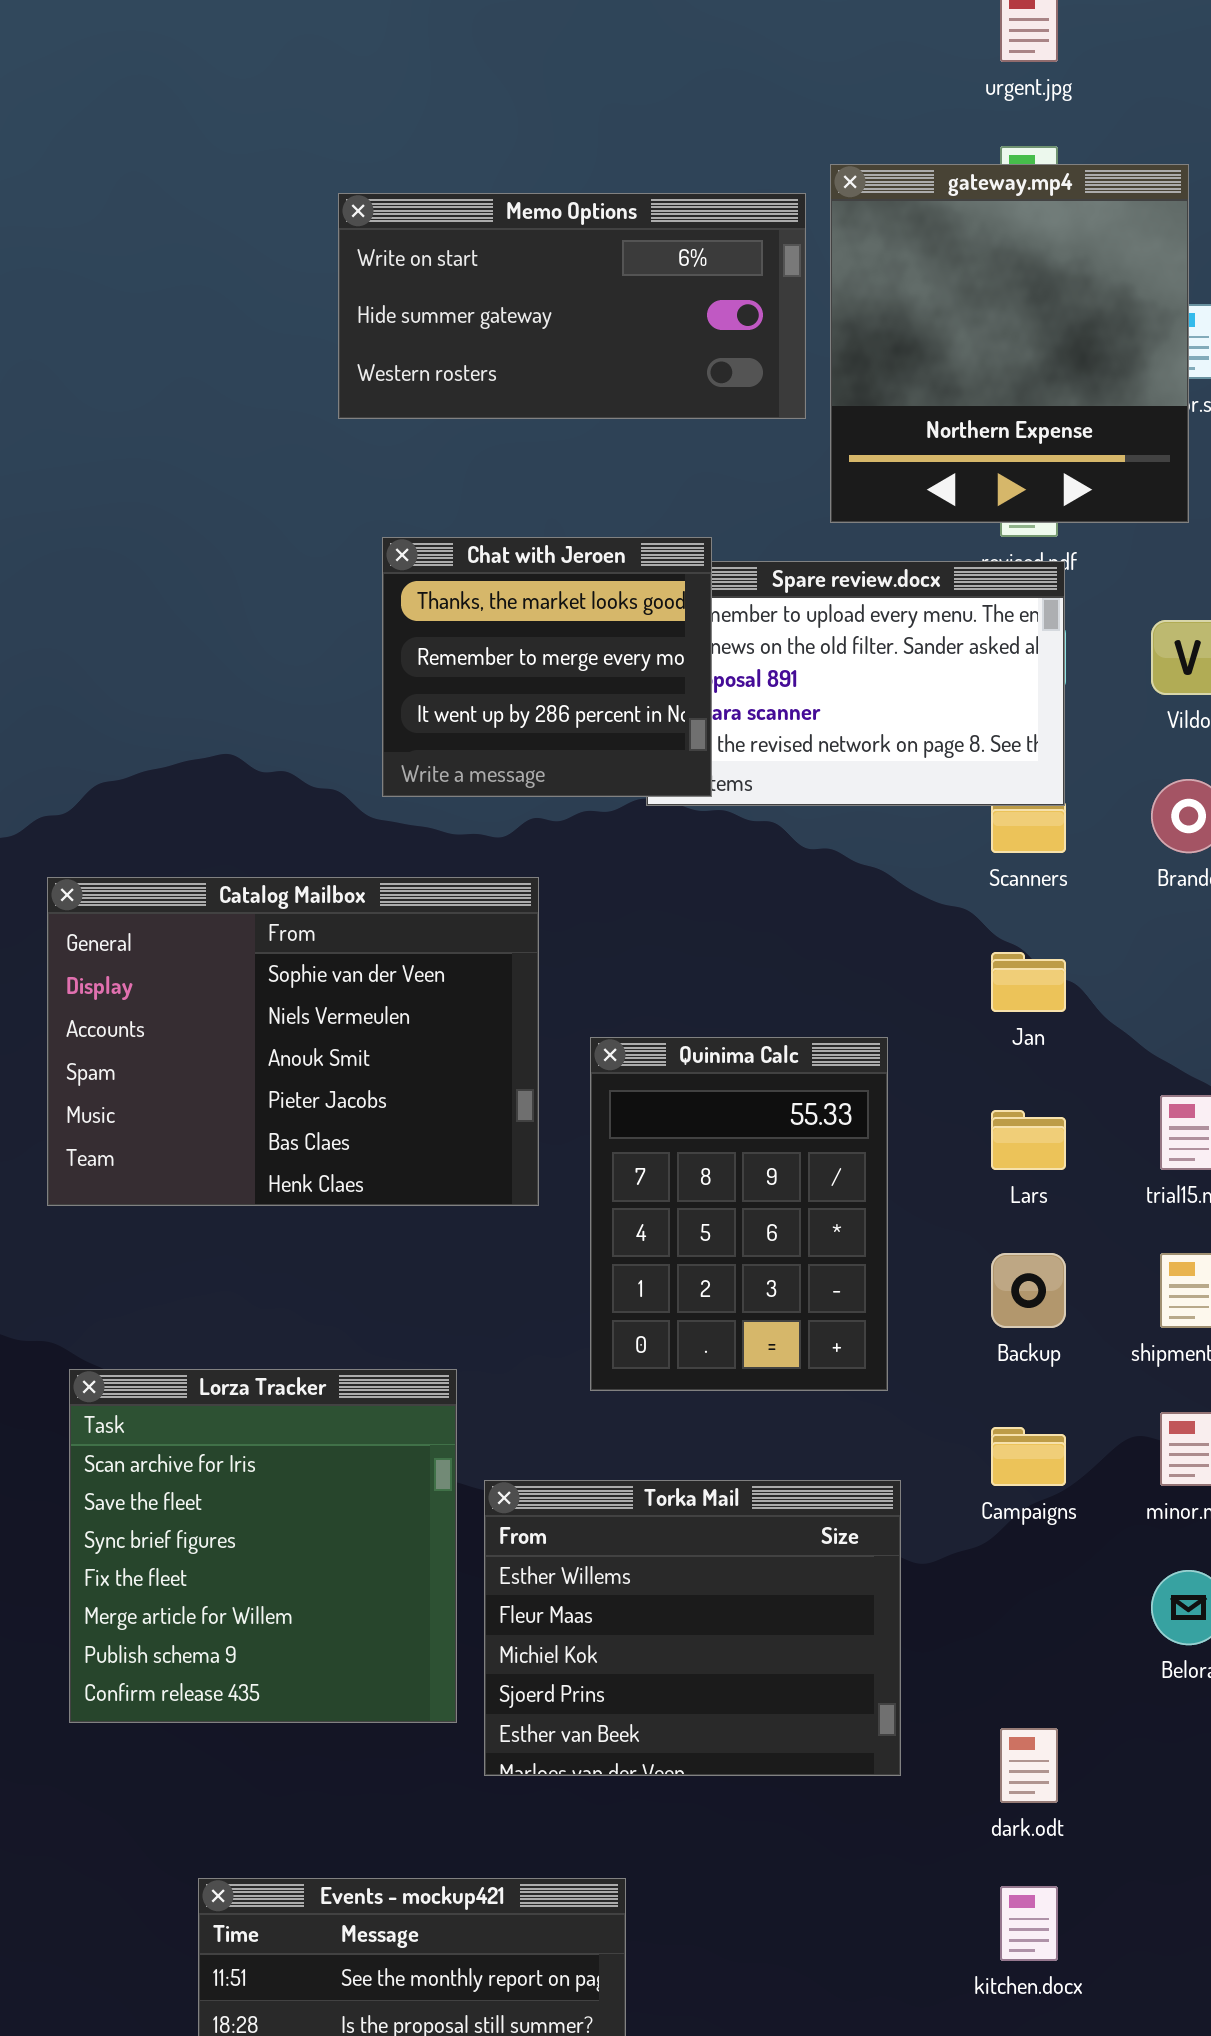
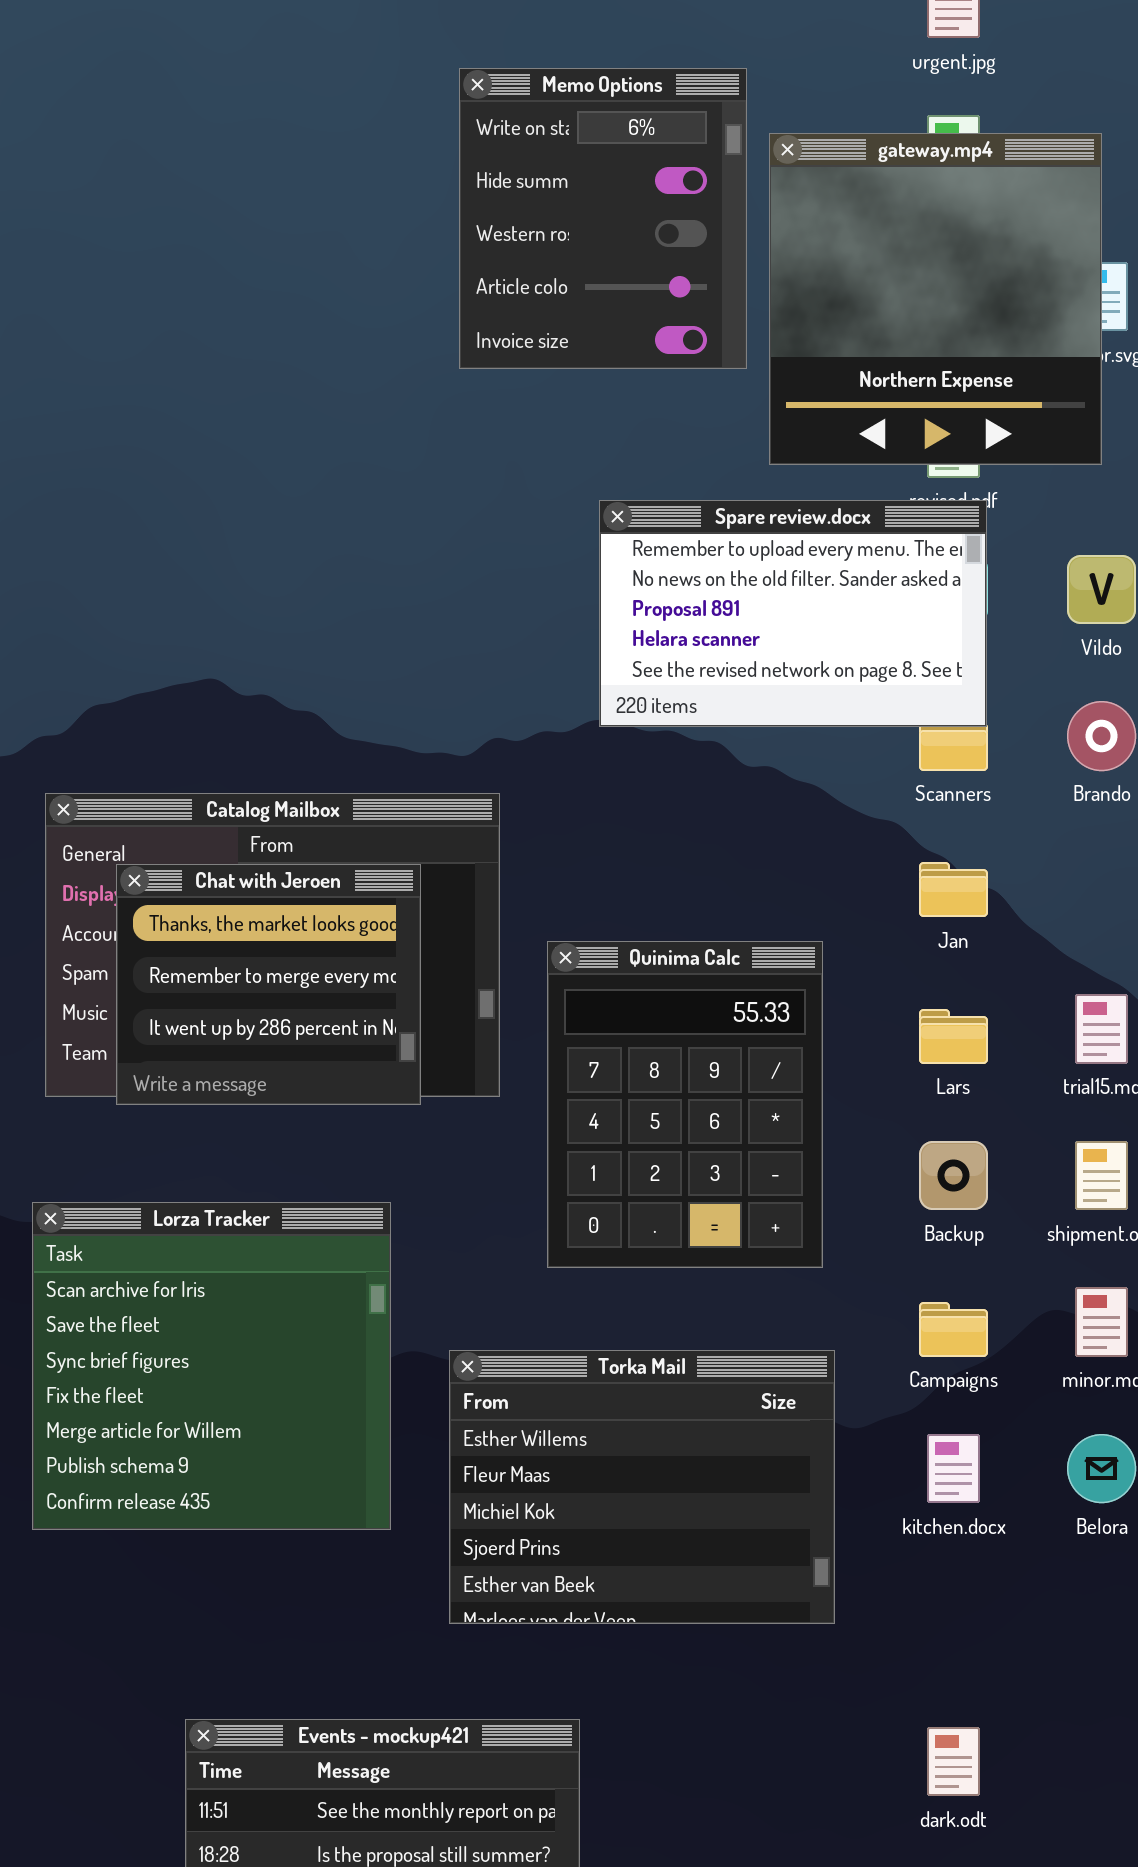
Memo Options: [338,193,806,419] -> [459,68,747,369], resized
Chat with Jeroen: [382,537,712,797] -> [116,864,421,1105], moved
Lorza Tracker: [69,1369,457,1723] -> [32,1202,391,1530], moved
dark.odt: [1000,1728,1058,1803] -> [927,1727,980,1796], moved
kitchen.docx: [1000,1886,1058,1961] -> [927,1434,980,1503], moved

